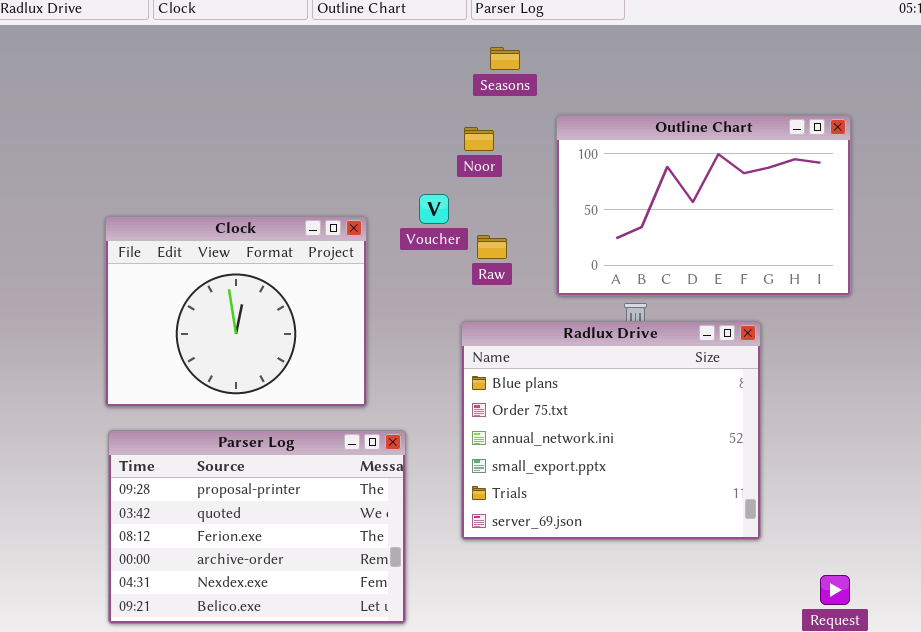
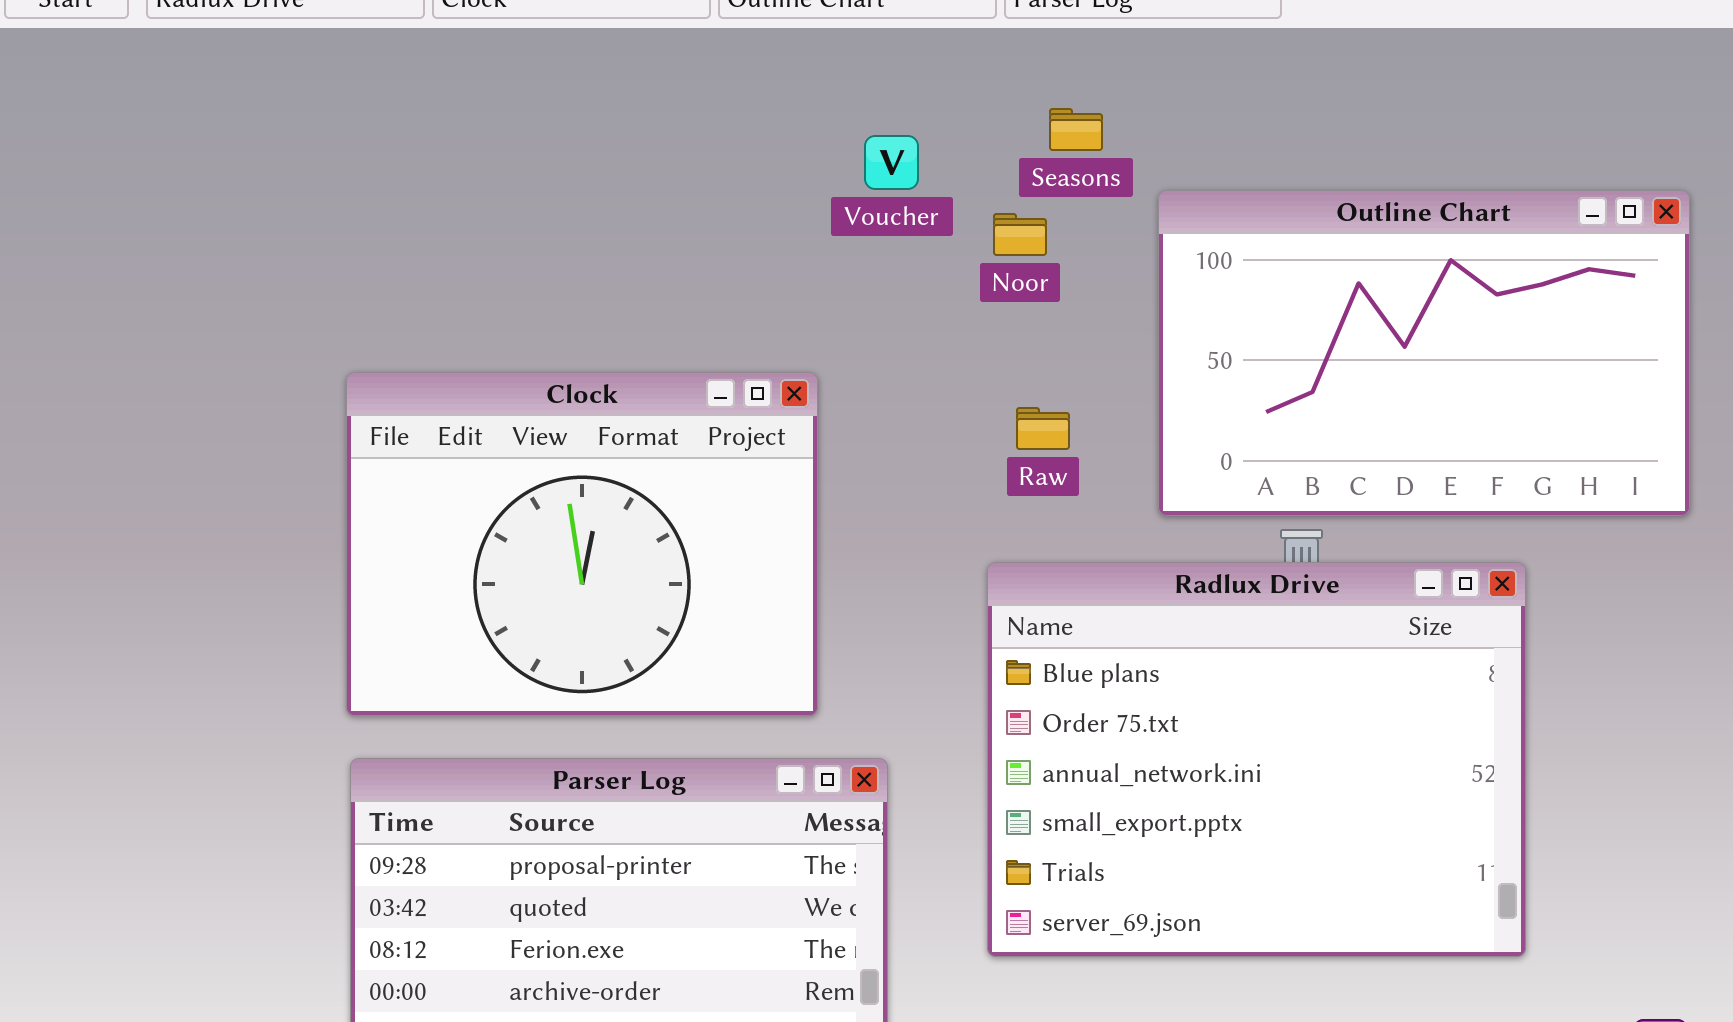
Seasons: [490,47,520,70] -> [1049,108,1103,151], moved
Voucher: [419,194,449,224] -> [864,135,919,190], moved

